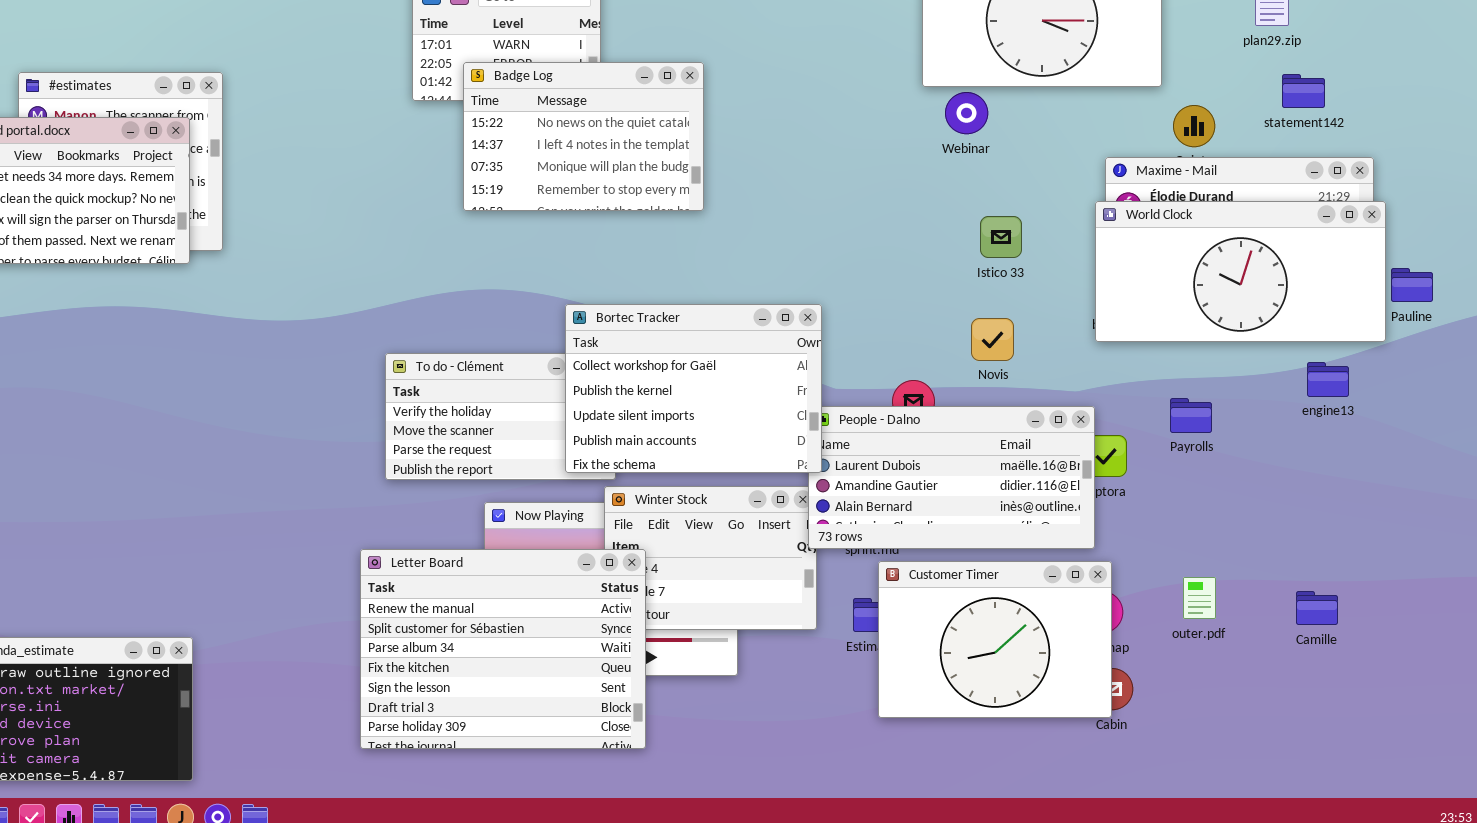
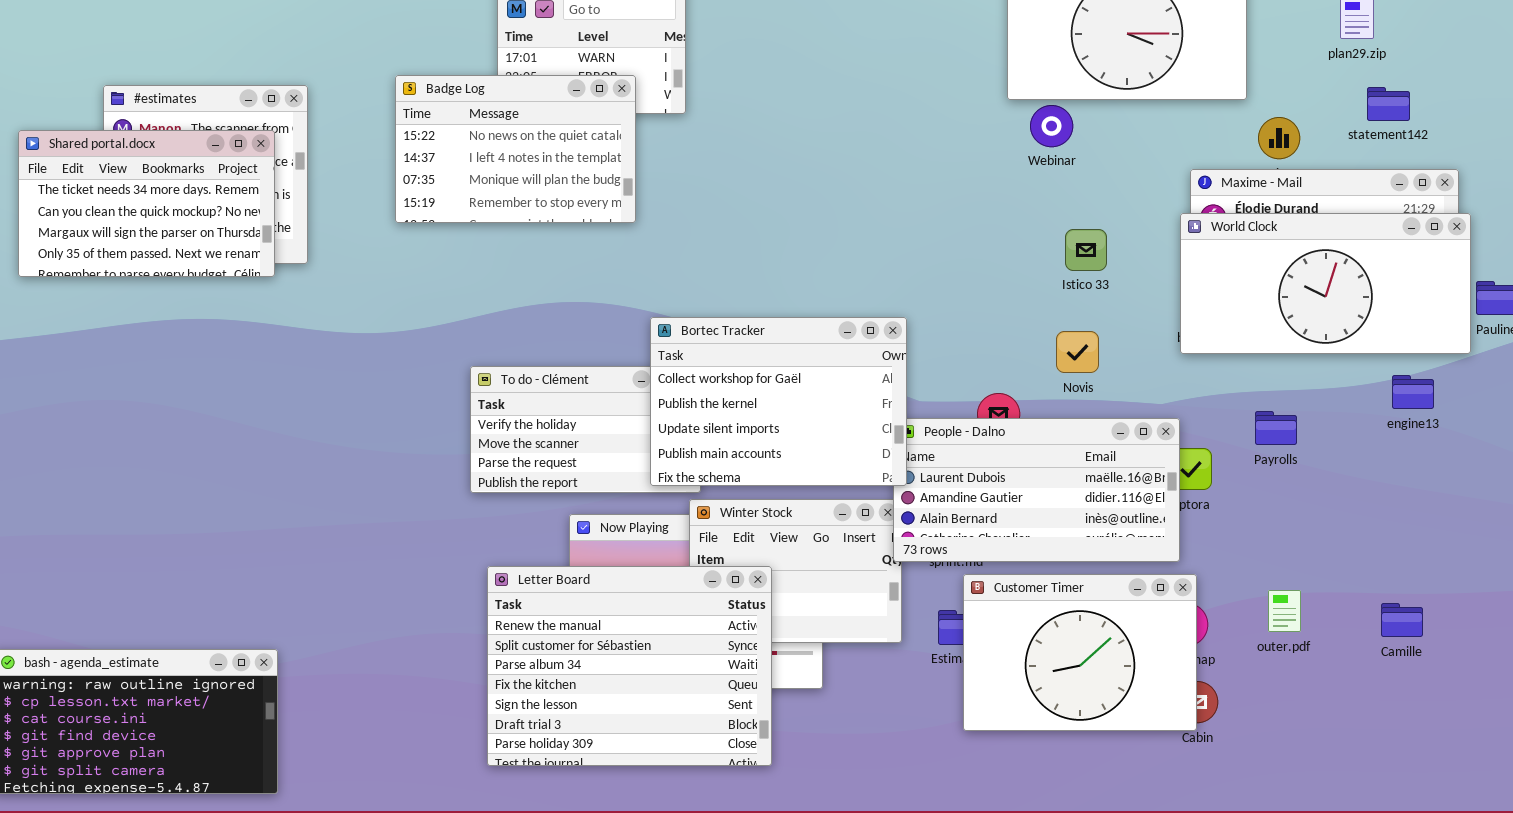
Badge Log: [463,62,704,211] -> [395,75,636,223], moved
Letter Board: [360,549,646,749] -> [487,566,772,766], moved

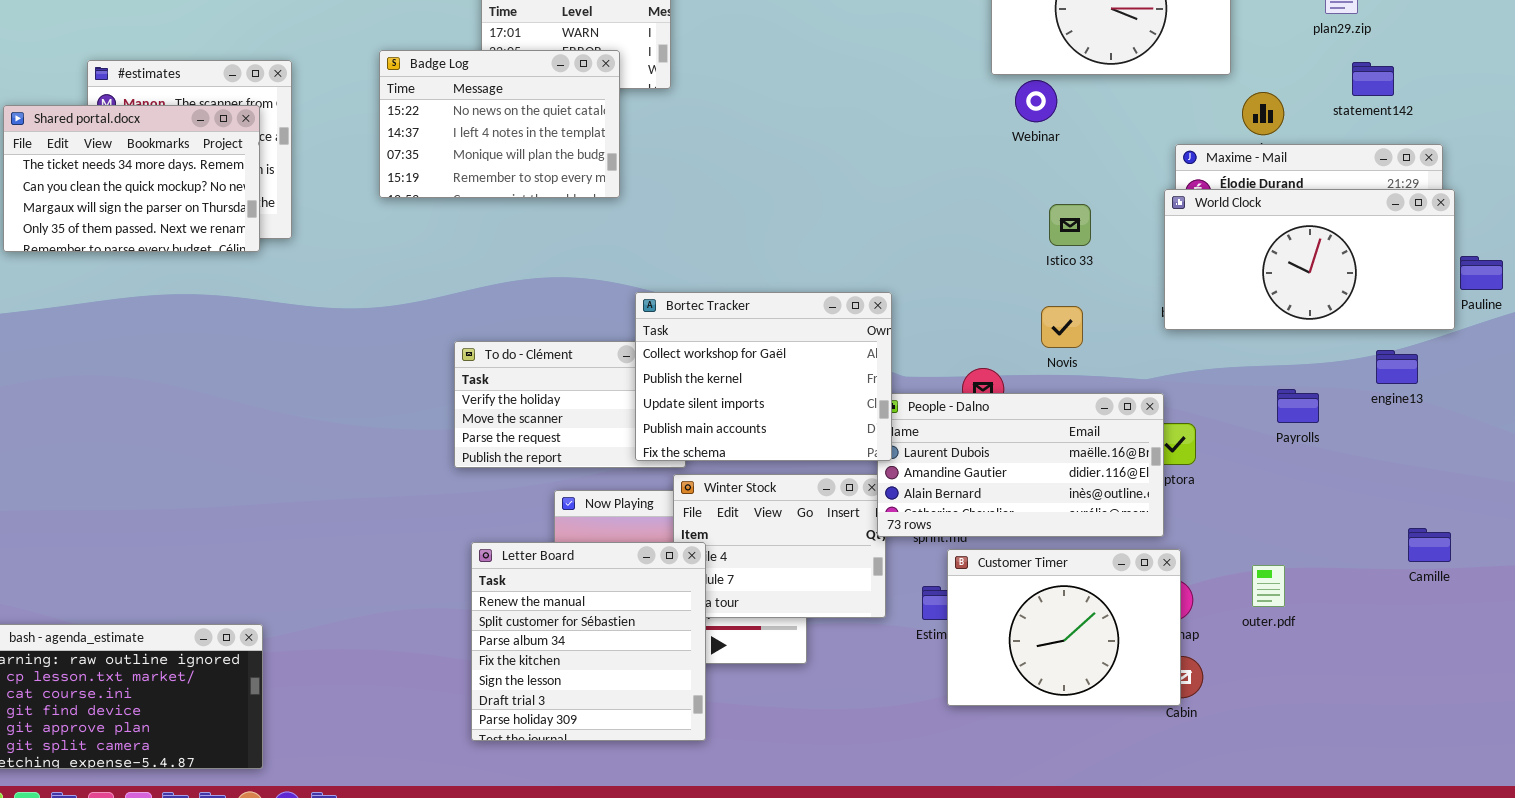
Payrolls: [1255,411,1297,445] -> [1277,389,1319,423], moved
Letter Board: [487,566,772,766] -> [471,542,706,741], resized
Camille: [1381,603,1423,637] -> [1408,528,1451,562], moved

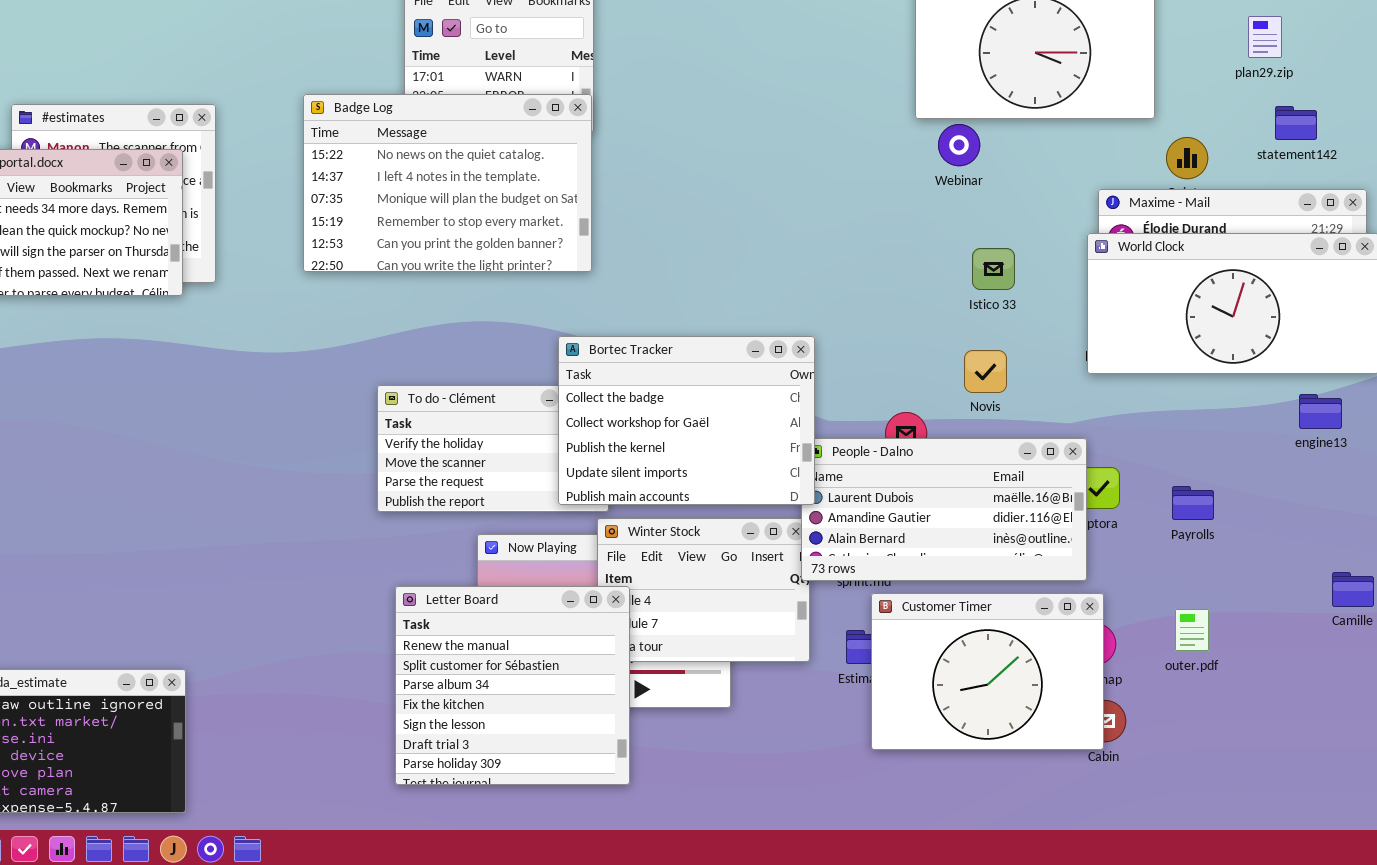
Badge Log: [379,50,620,198] -> [303,94,592,272], resized
Bortec Tracker: [635,292,892,461] -> [558,336,815,505], scrolled up 1 row
Payrolls: [1277,389,1319,423] -> [1172,486,1214,520], moved

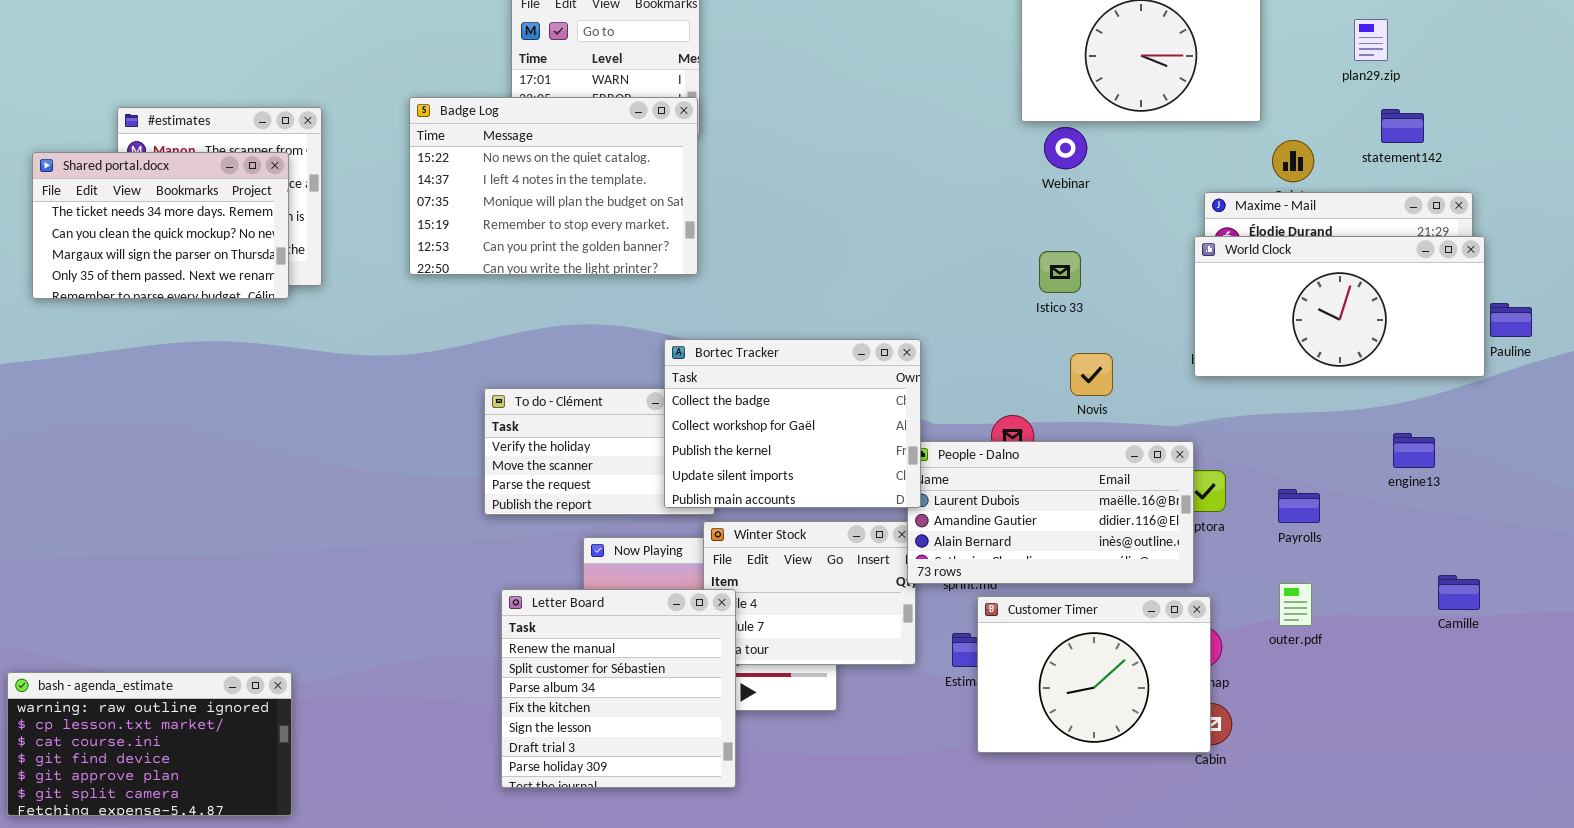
Istico 33: [972,248,1015,290] -> [1039,251,1081,293], moved
engine13: [1299,394,1342,429] -> [1393,433,1435,468], moved
outer.pdf: [1175,609,1209,651] -> [1279,583,1312,626], moved

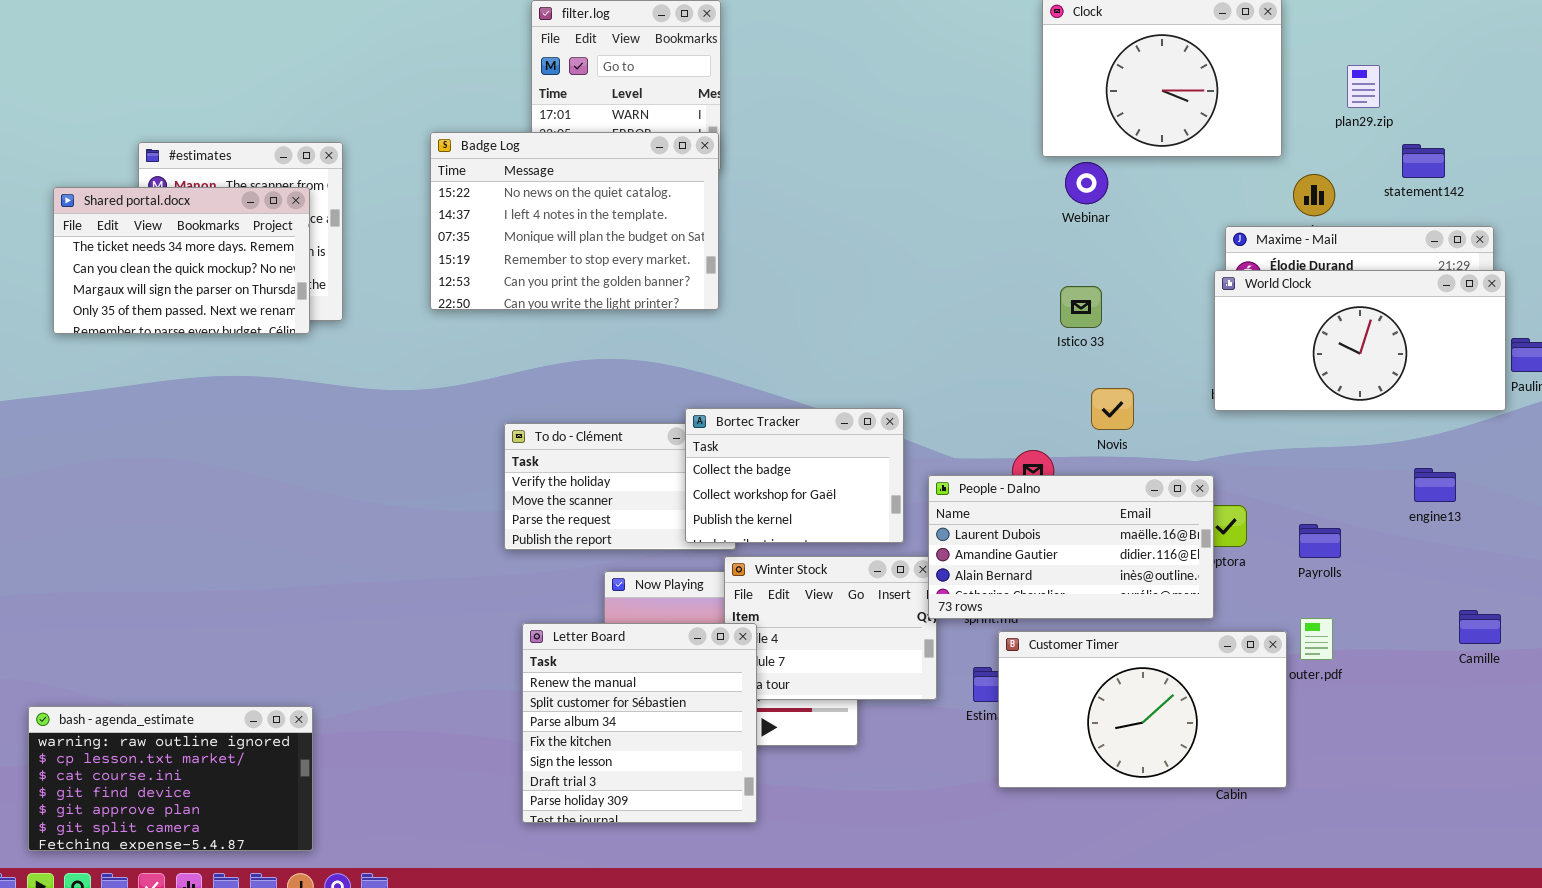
plan29.zip: [1354,19,1388,61] -> [1347,65,1380,108], moved
Bortec Tracker: [664,339,921,508] -> [685,408,904,543], resized
Customer Timer: [977,596,1211,753] -> [998,631,1287,788], resized

